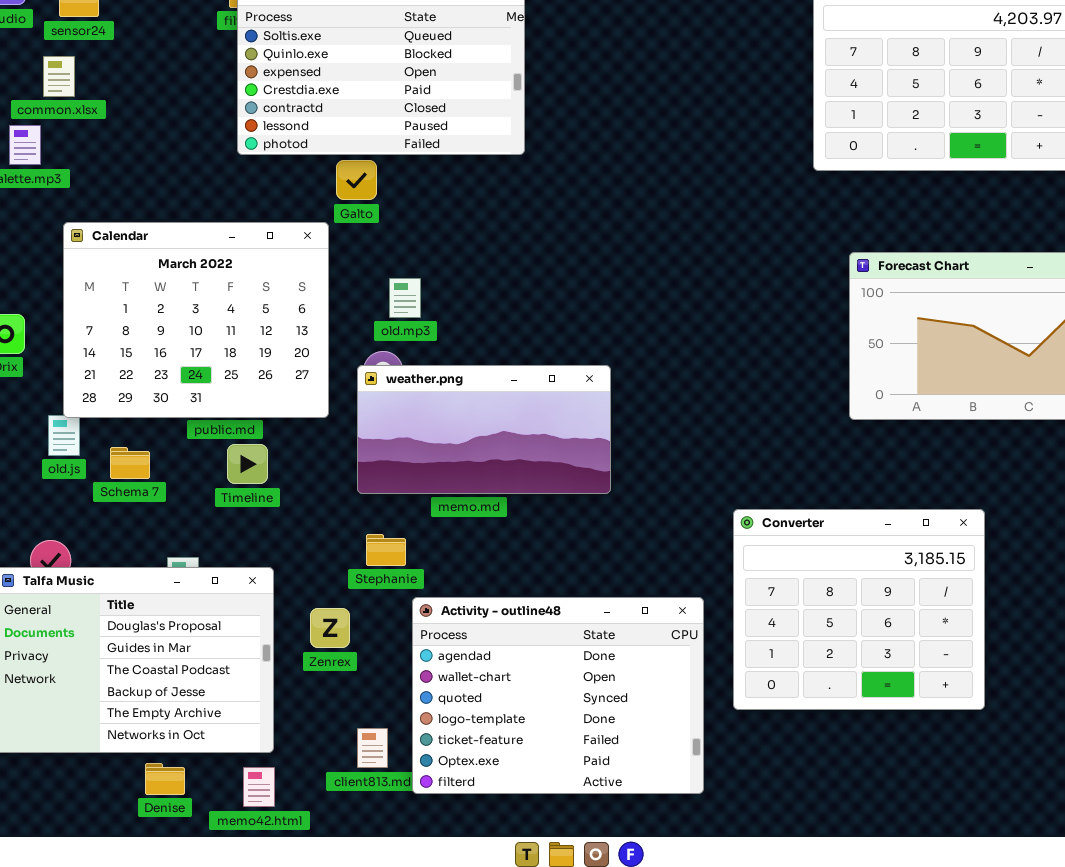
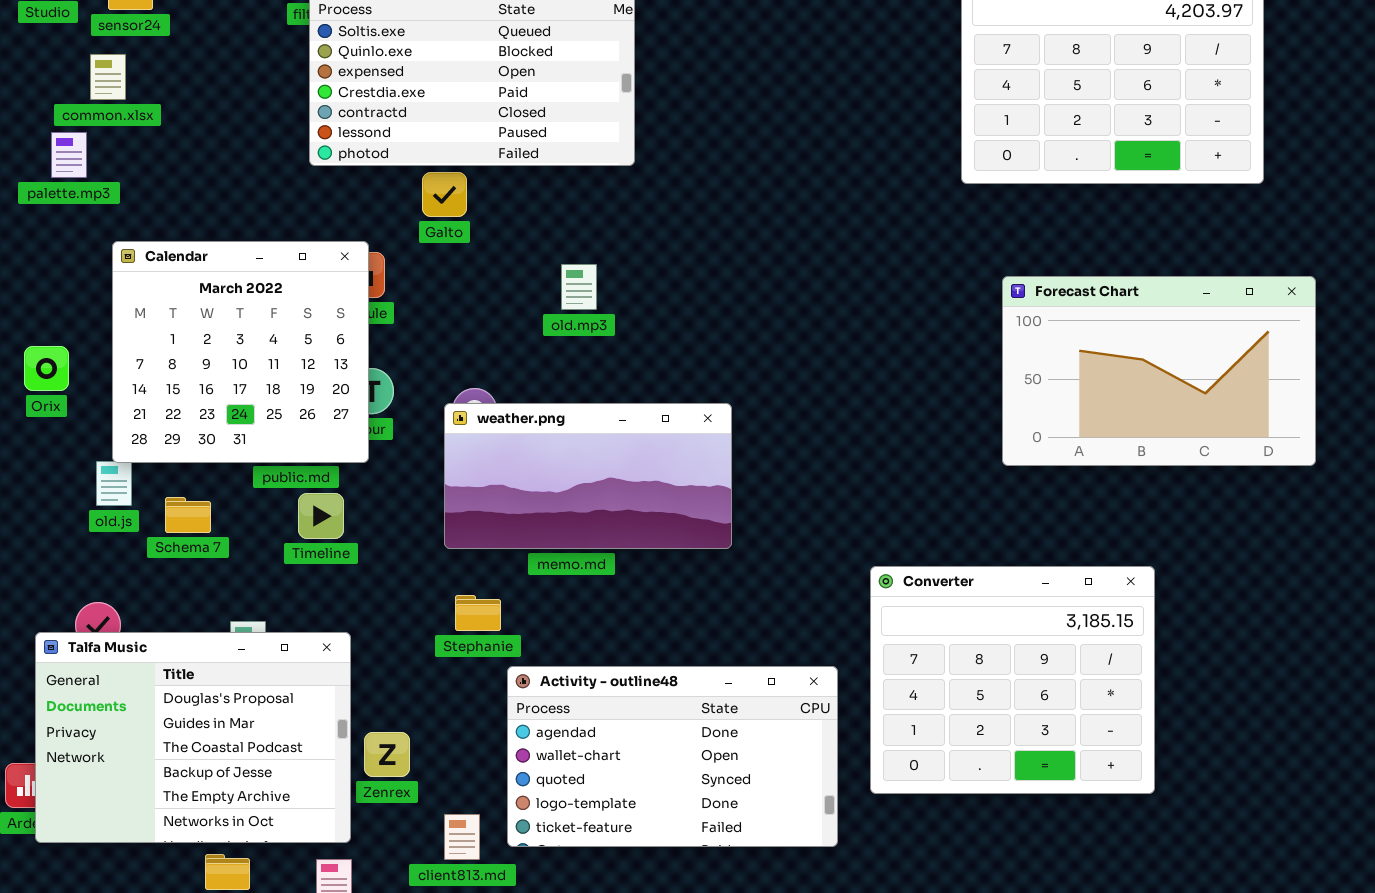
Calendar: [63,222,329,418] -> [112,241,369,463], resized
old.mp3: [389,278,421,318] -> [561,264,597,310], moved
Activity - outline48: [412,597,704,794] -> [507,666,838,847], resized
Zenrex: [310,608,350,648] -> [364,732,410,777], moved

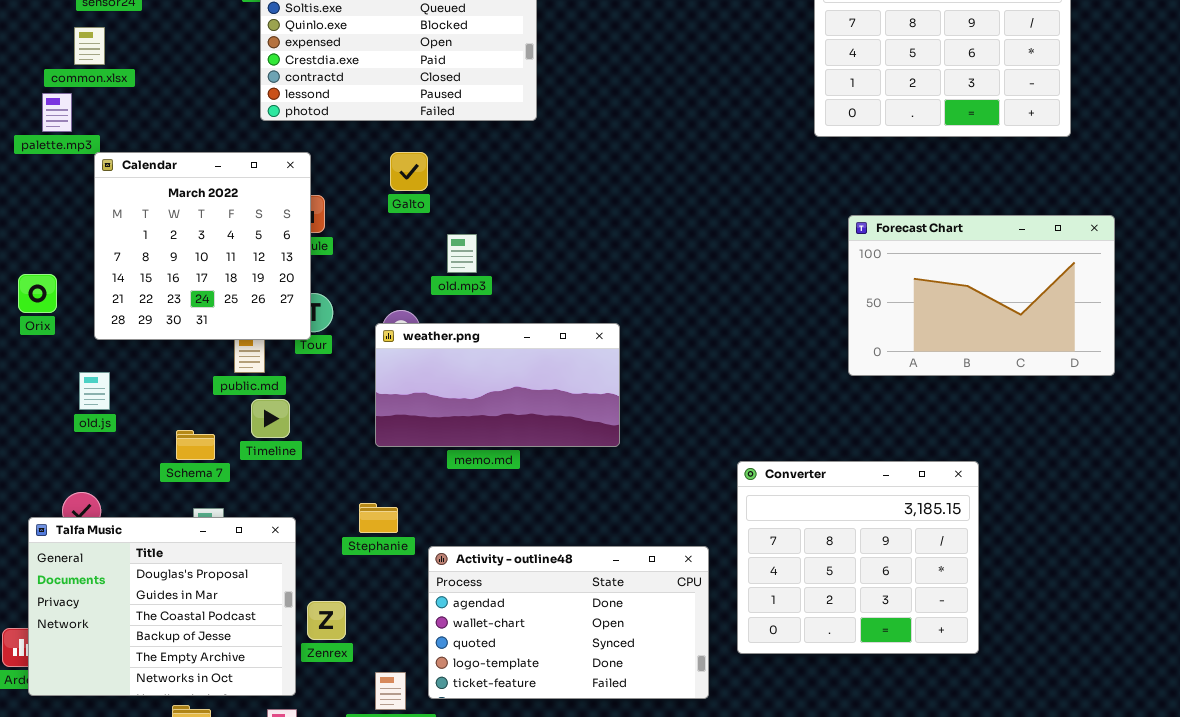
Galto: [422,172,467,217] -> [390,152,428,191], moved
Calendar: [112,241,369,463] -> [94,152,311,340], moved
old.mp3: [561,264,597,310] -> [447,234,477,273], moved
Schema 7: [165,497,211,533] -> [176,430,215,460], moved
Stephanie: [455,595,501,631] -> [359,503,398,533], moved

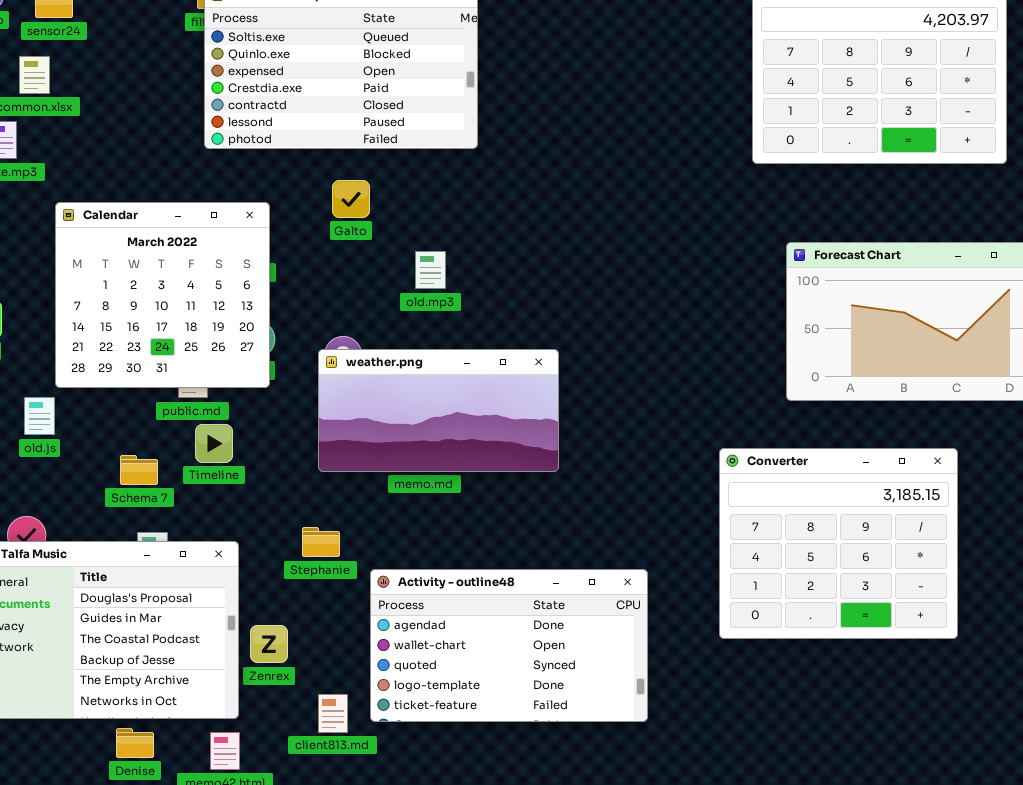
Calendar: [94,152,311,340] -> [55,202,270,388], moved
old.mp3: [447,234,477,273] -> [415,251,446,289], moved
Converter: [737,461,979,654] -> [719,448,958,639], moved

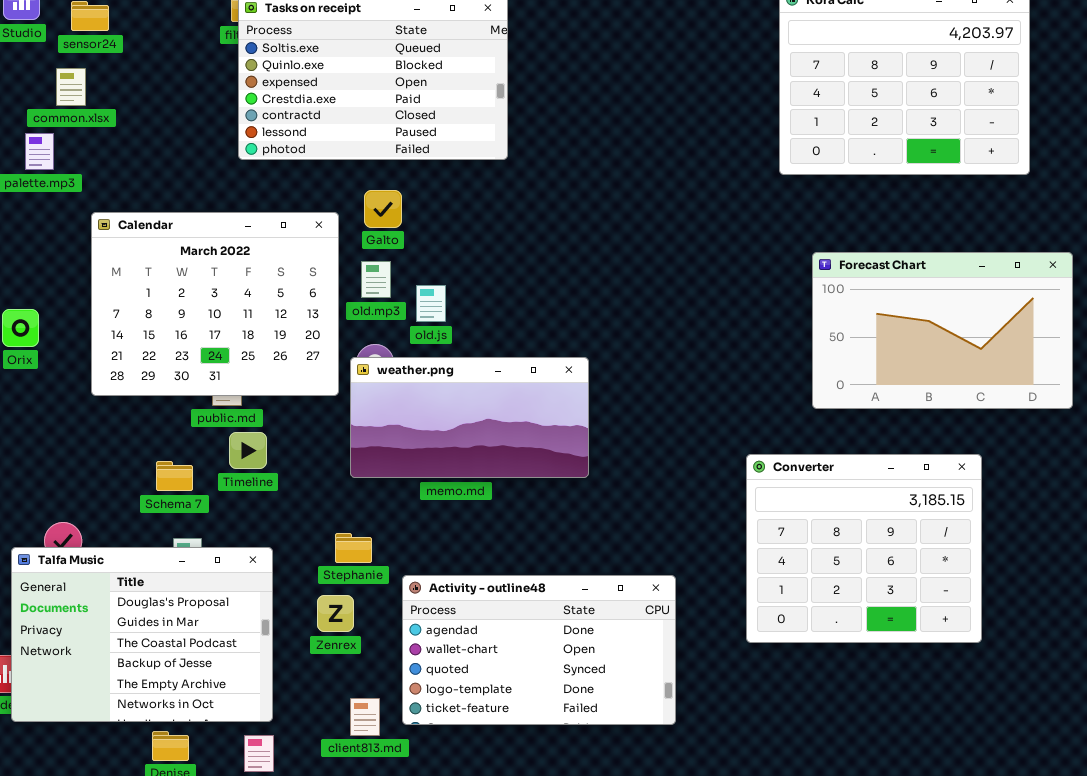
Calendar: [55,202,270,388] -> [91,212,339,396], resized
old.mp3: [415,251,446,289] -> [361,261,391,298], moved
old.js: [24,397,55,435] -> [416,285,446,322], moved
Zenrex: [250,625,288,663] -> [317,595,354,632], moved

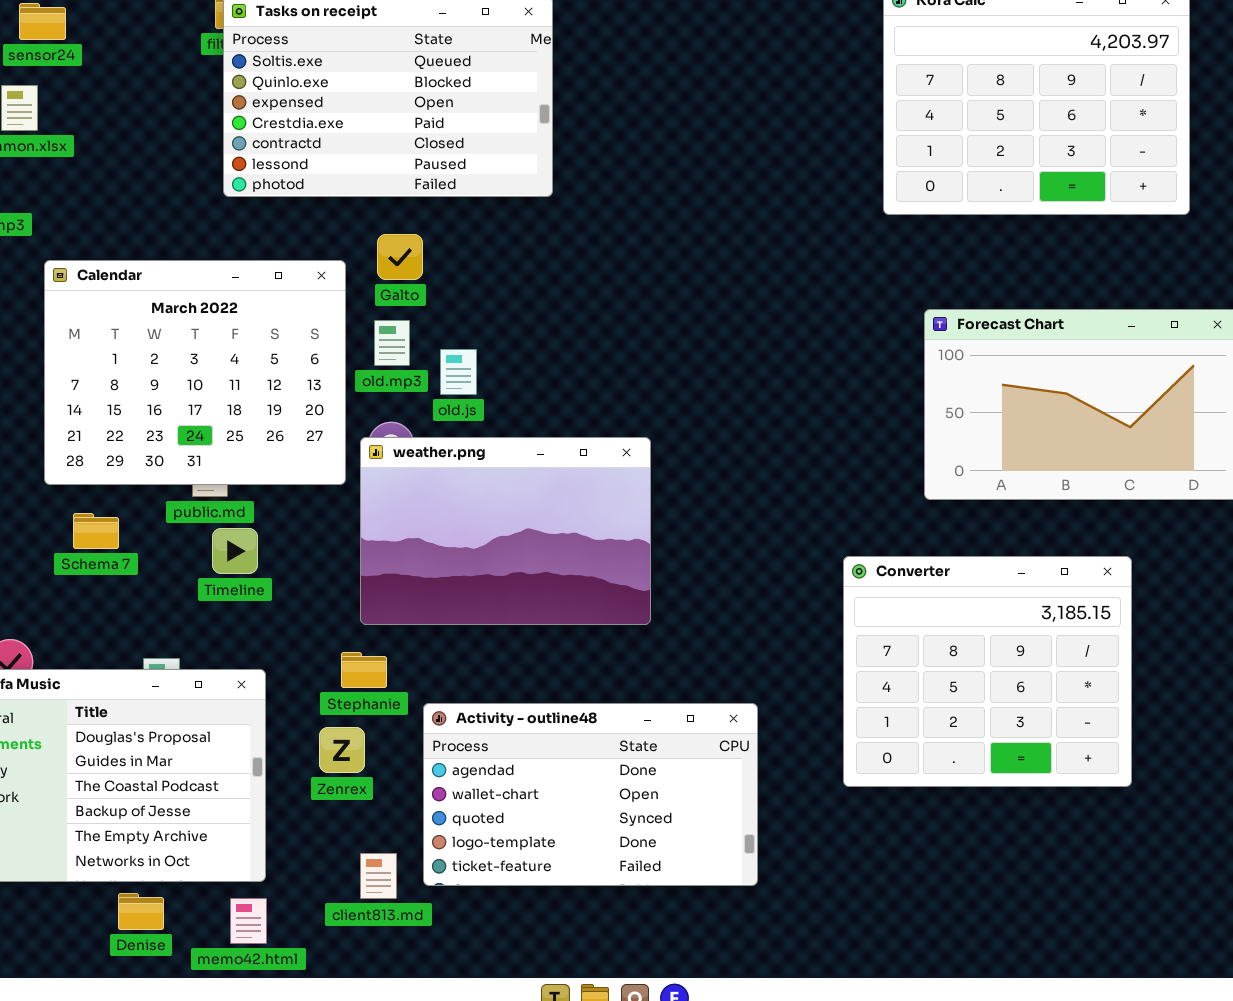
weather.png: [350,357,589,478] -> [360,437,651,625], resized
Schema 7: [156,461,193,491] -> [73,513,119,549], moved

